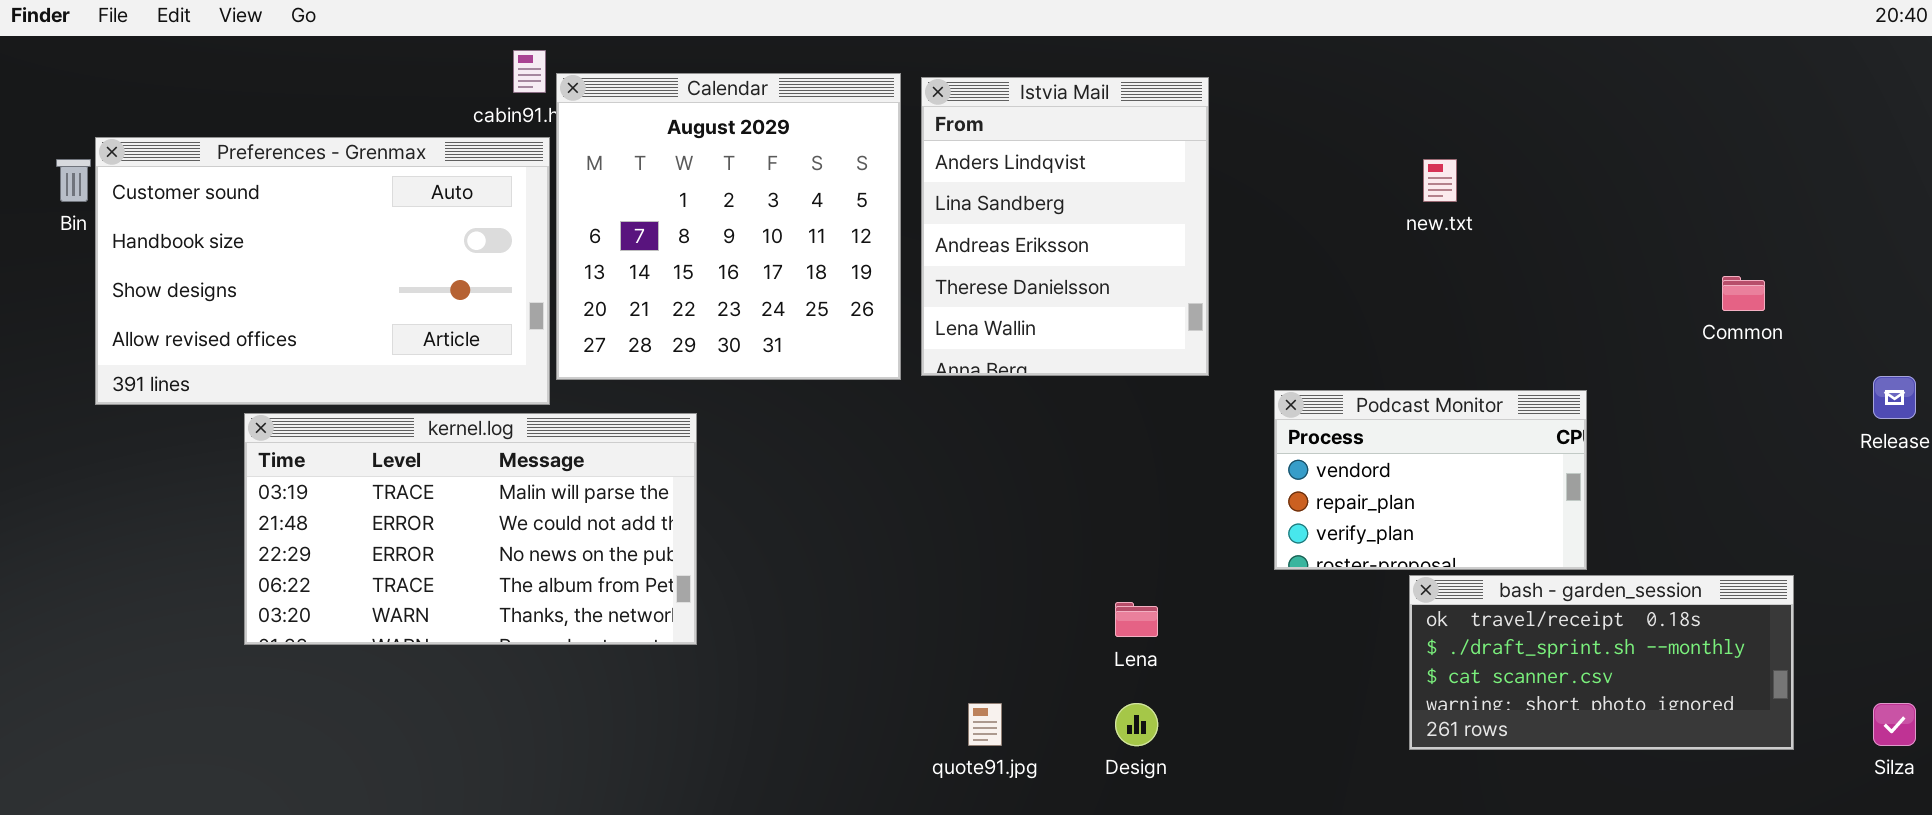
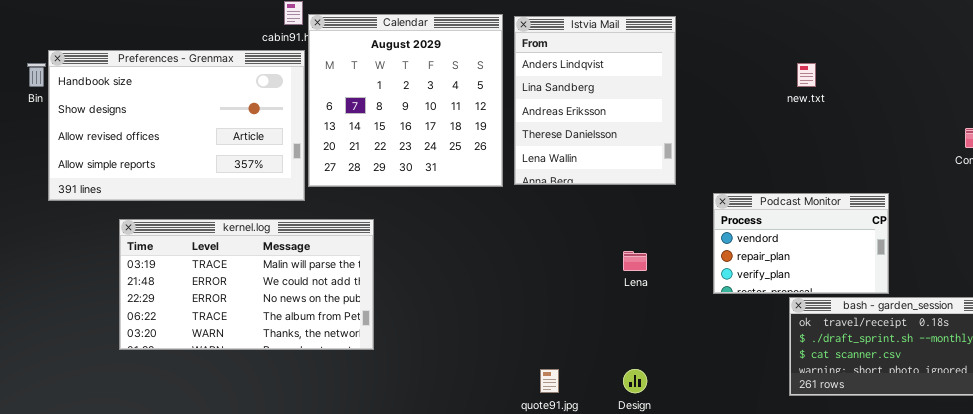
Preferences - Grenmax: [95,137,550,405] -> [48,50,305,201], scrolled down 1 row
kernel.log: [244,413,697,645] -> [119,219,374,350], moved
Lena: [1115,602,1158,637] -> [623,251,647,271], moved

